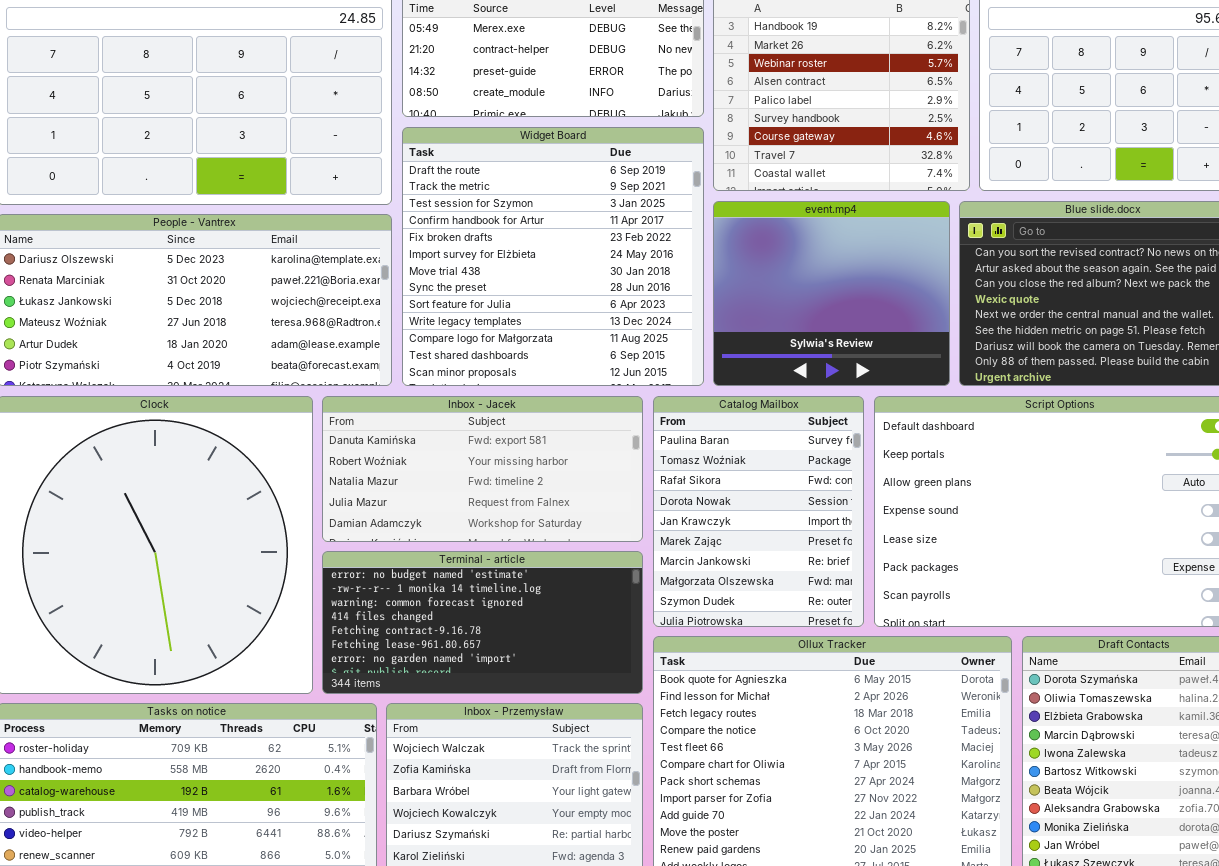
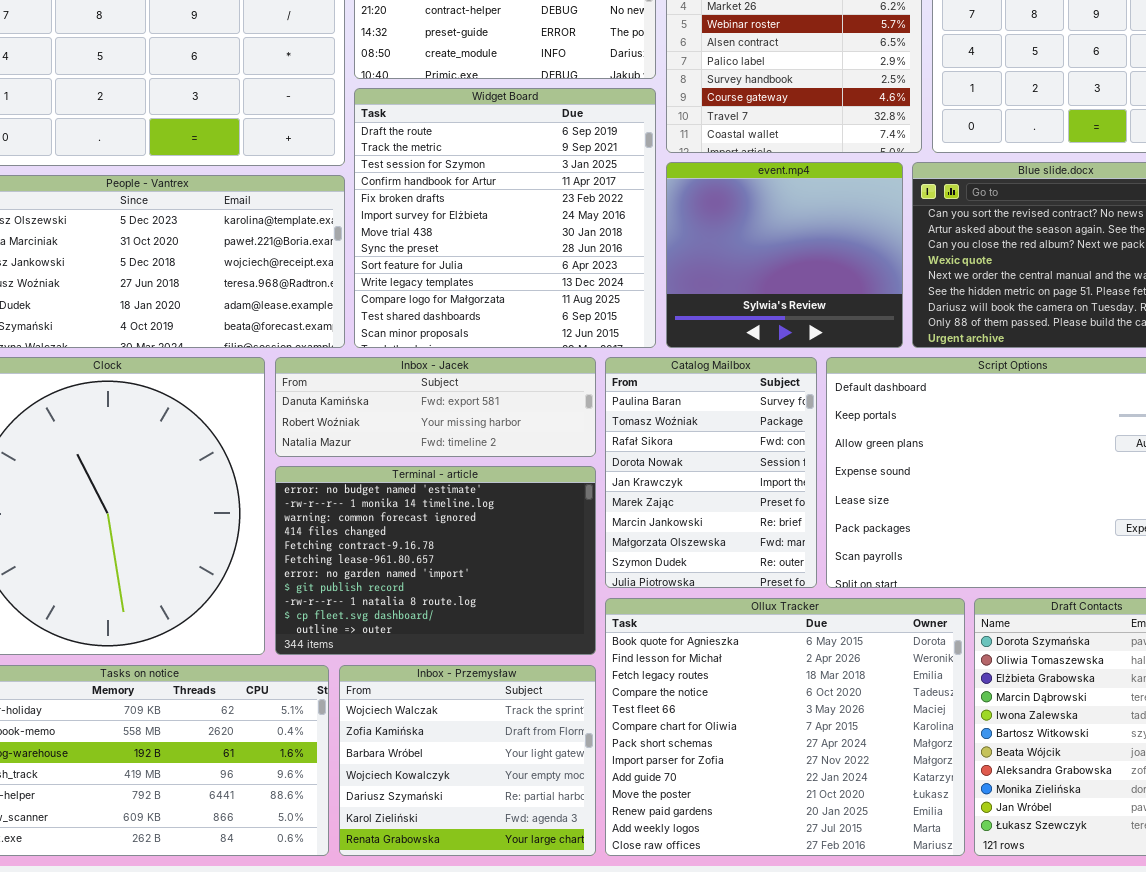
Inbox - Jacek: [322,396,643,542] -> [275,357,596,457], resized
Terminal - article: [322,551,643,694] -> [275,466,596,655], resized

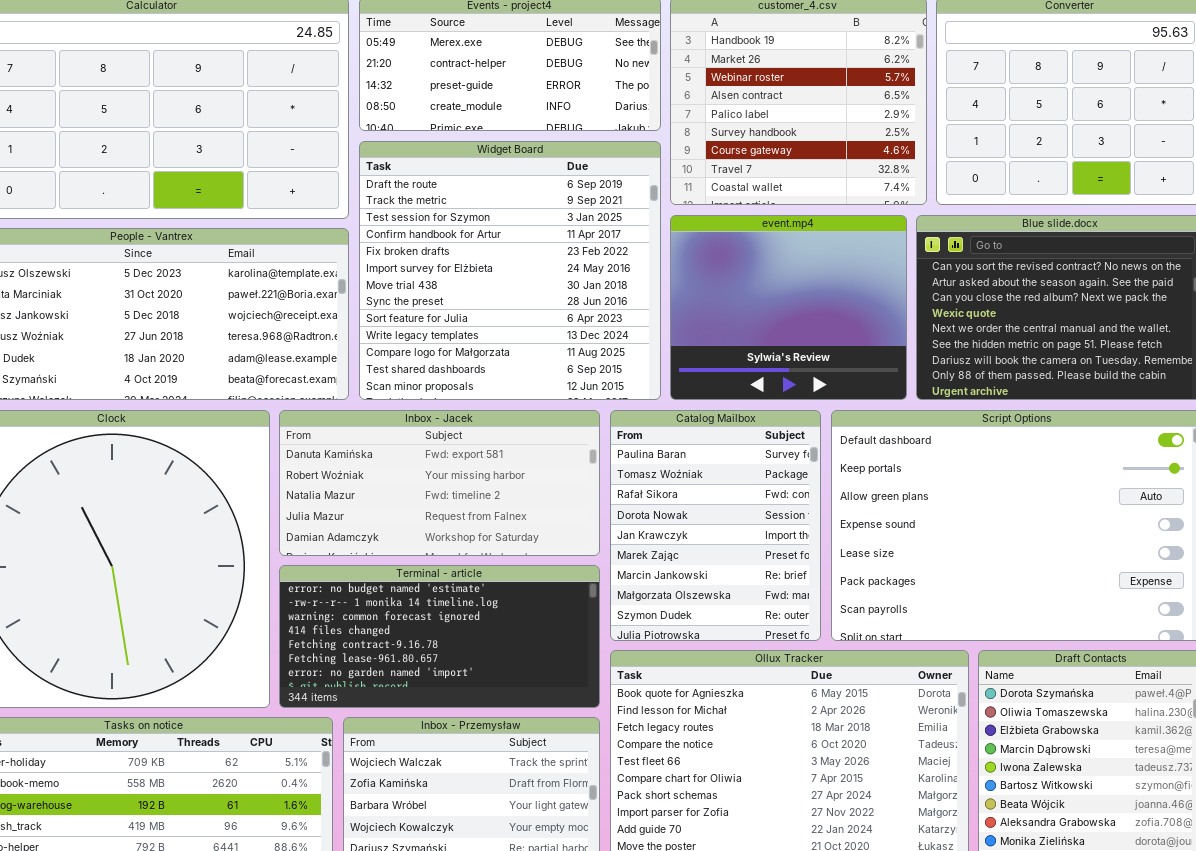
Inbox - Jacek: [275,357,596,457] -> [279,410,600,556], resized
Terminal - article: [275,466,596,655] -> [279,565,600,708], resized

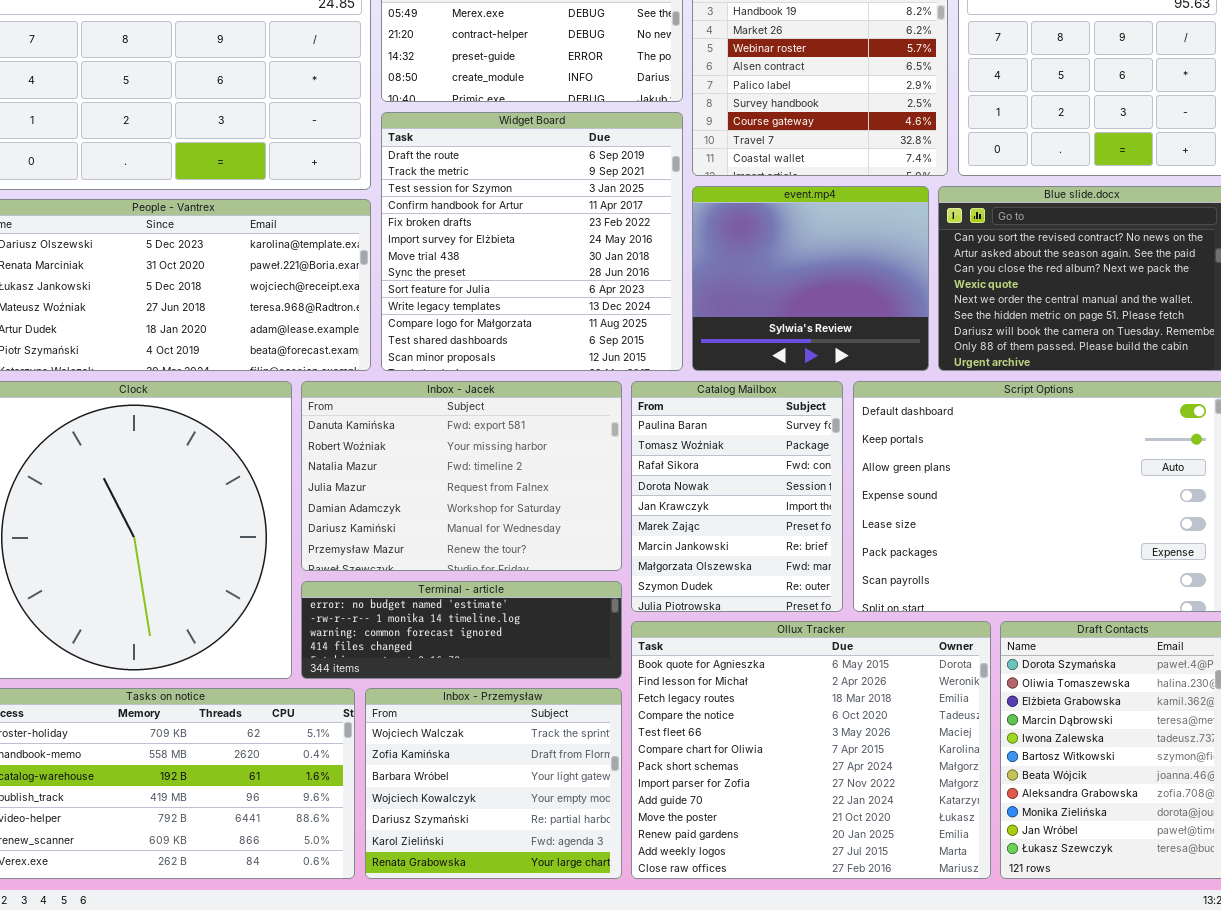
Inbox - Jacek: [279,410,600,556] -> [301,381,622,571], resized
Terminal - article: [279,565,600,708] -> [301,581,622,679], resized

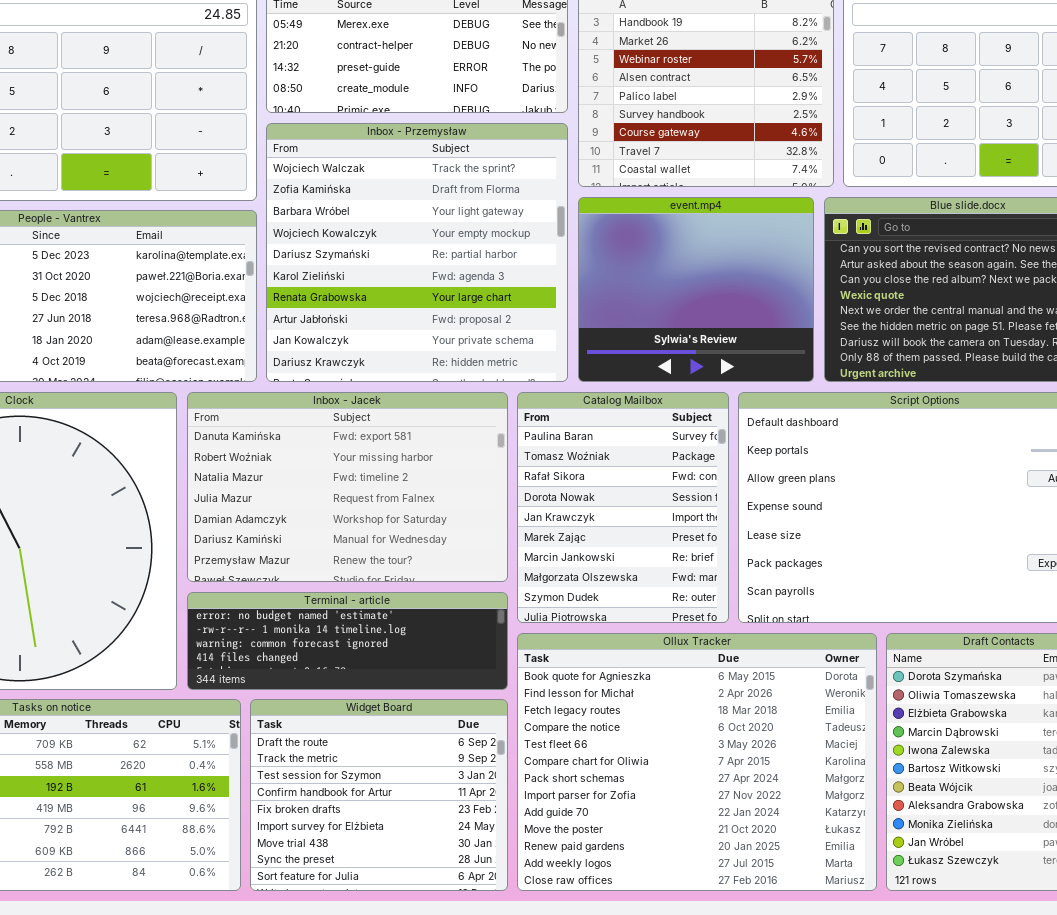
Widget Board: [381,112,683,371] -> [250,699,508,891], moved, resized
Inbox - Przemysław: [365,688,622,879] -> [266,123,568,382], moved, resized

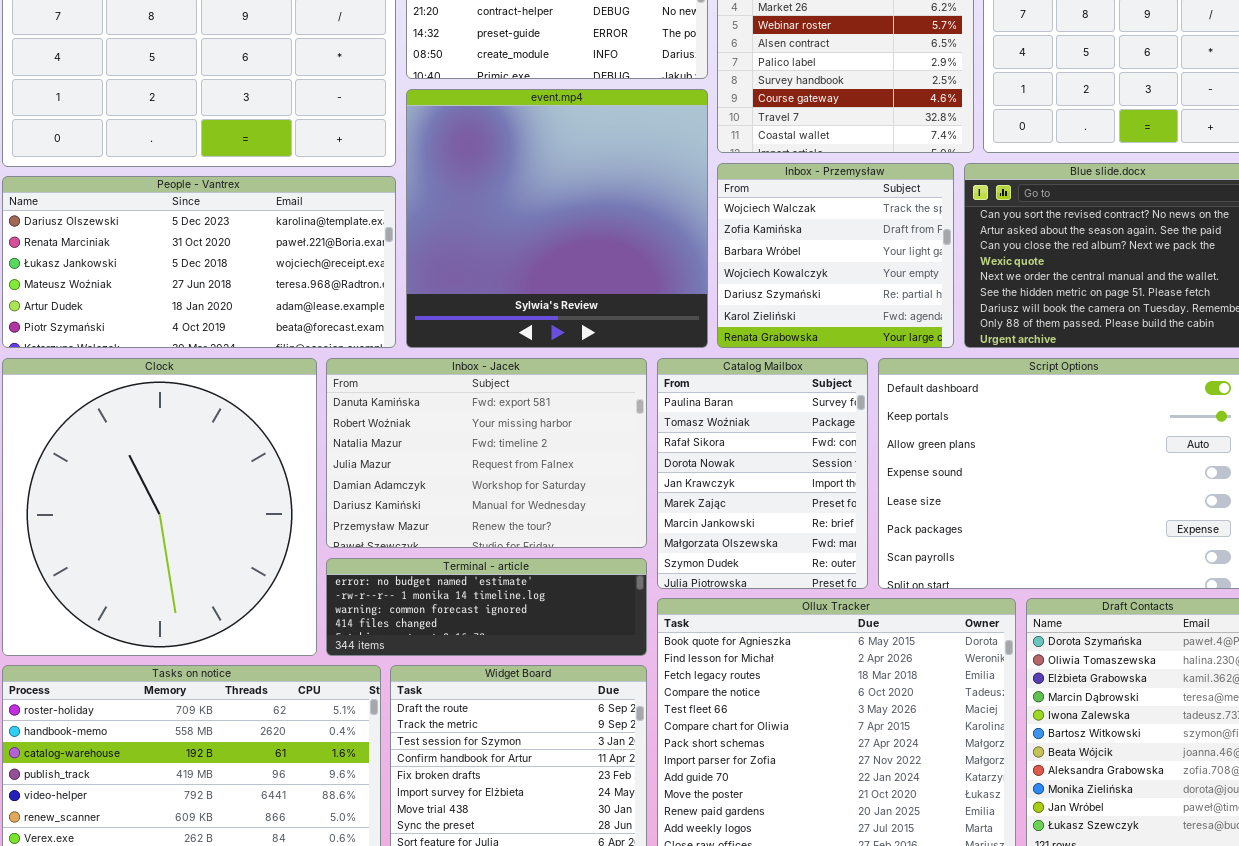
Inbox - Przemysław: [266,123,568,382] -> [717,163,954,348], moved, resized
event.mp4: [578,197,814,382] -> [406,89,708,348], moved, resized

